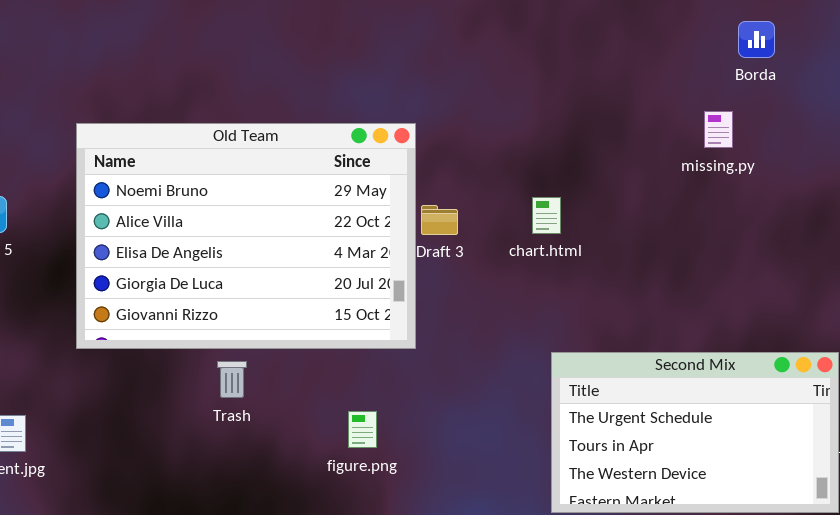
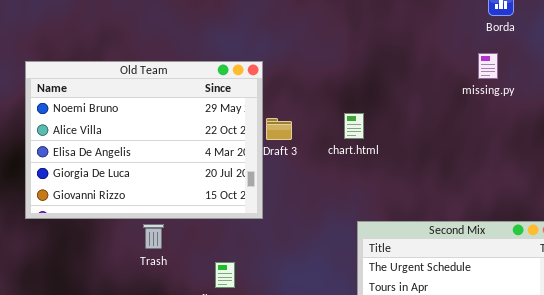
missing.py: [704,111,733,148] -> [478,53,498,79], moved
Trash: [217,361,247,398] -> [143,224,164,249], moved

